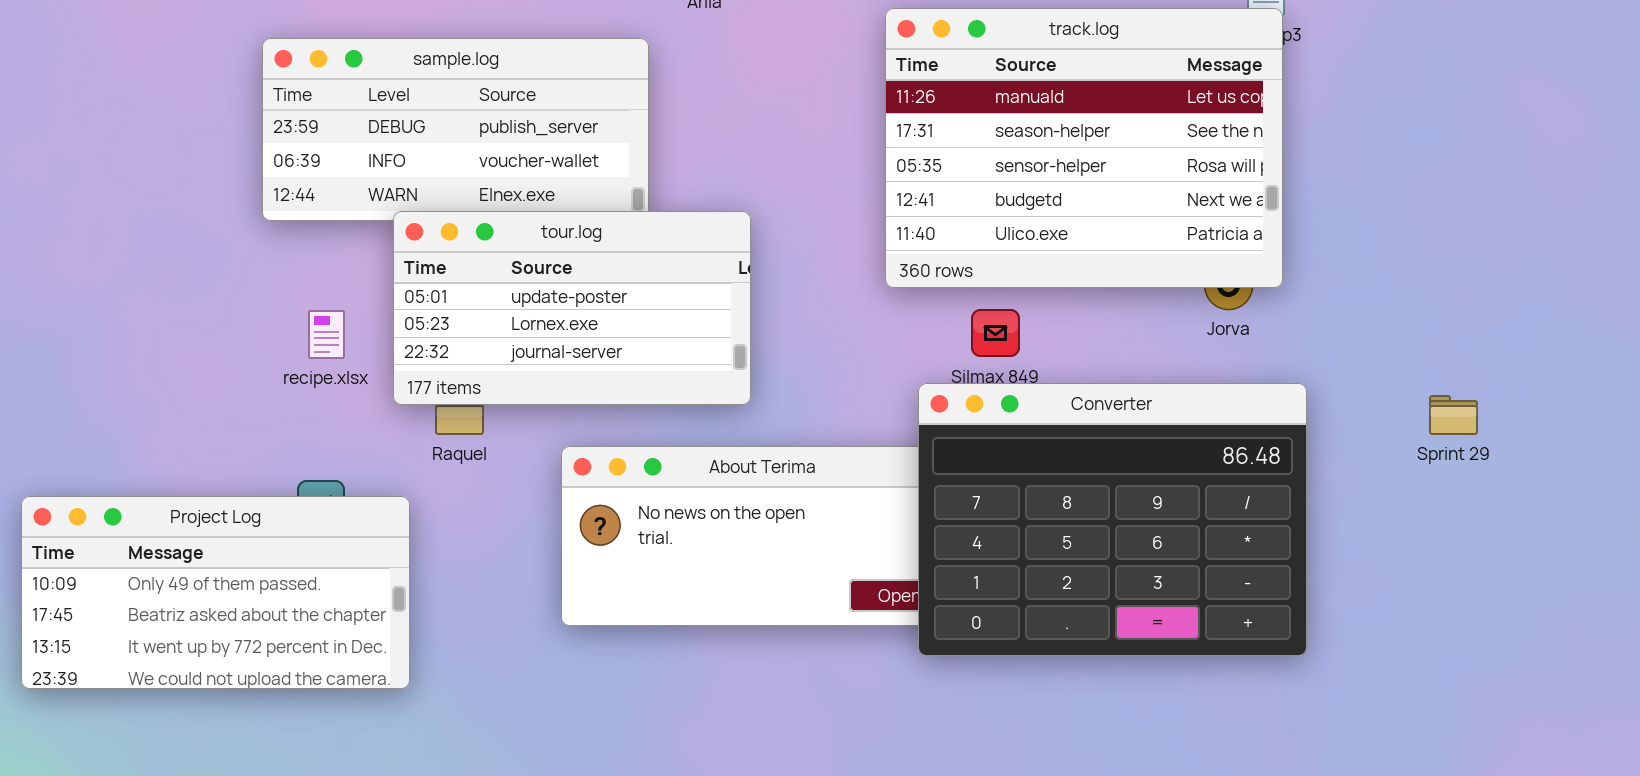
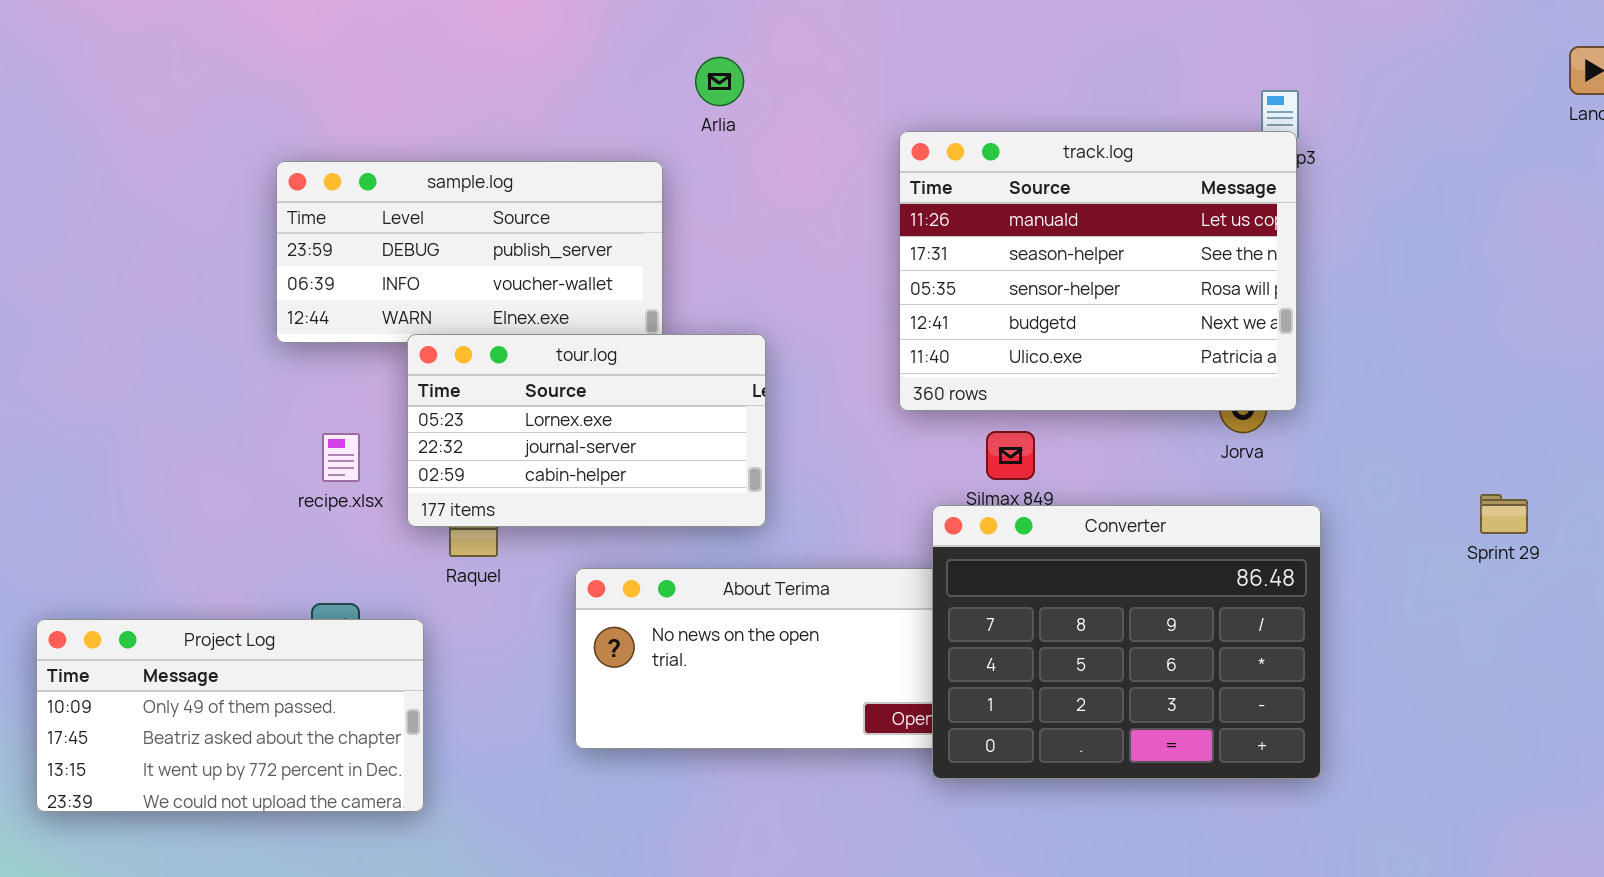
tour.log: [393,211,751,405] -> [407,334,766,527], scrolled down 1 row
Sprint 29: [1429,395,1478,435] -> [1480,494,1528,534], moved

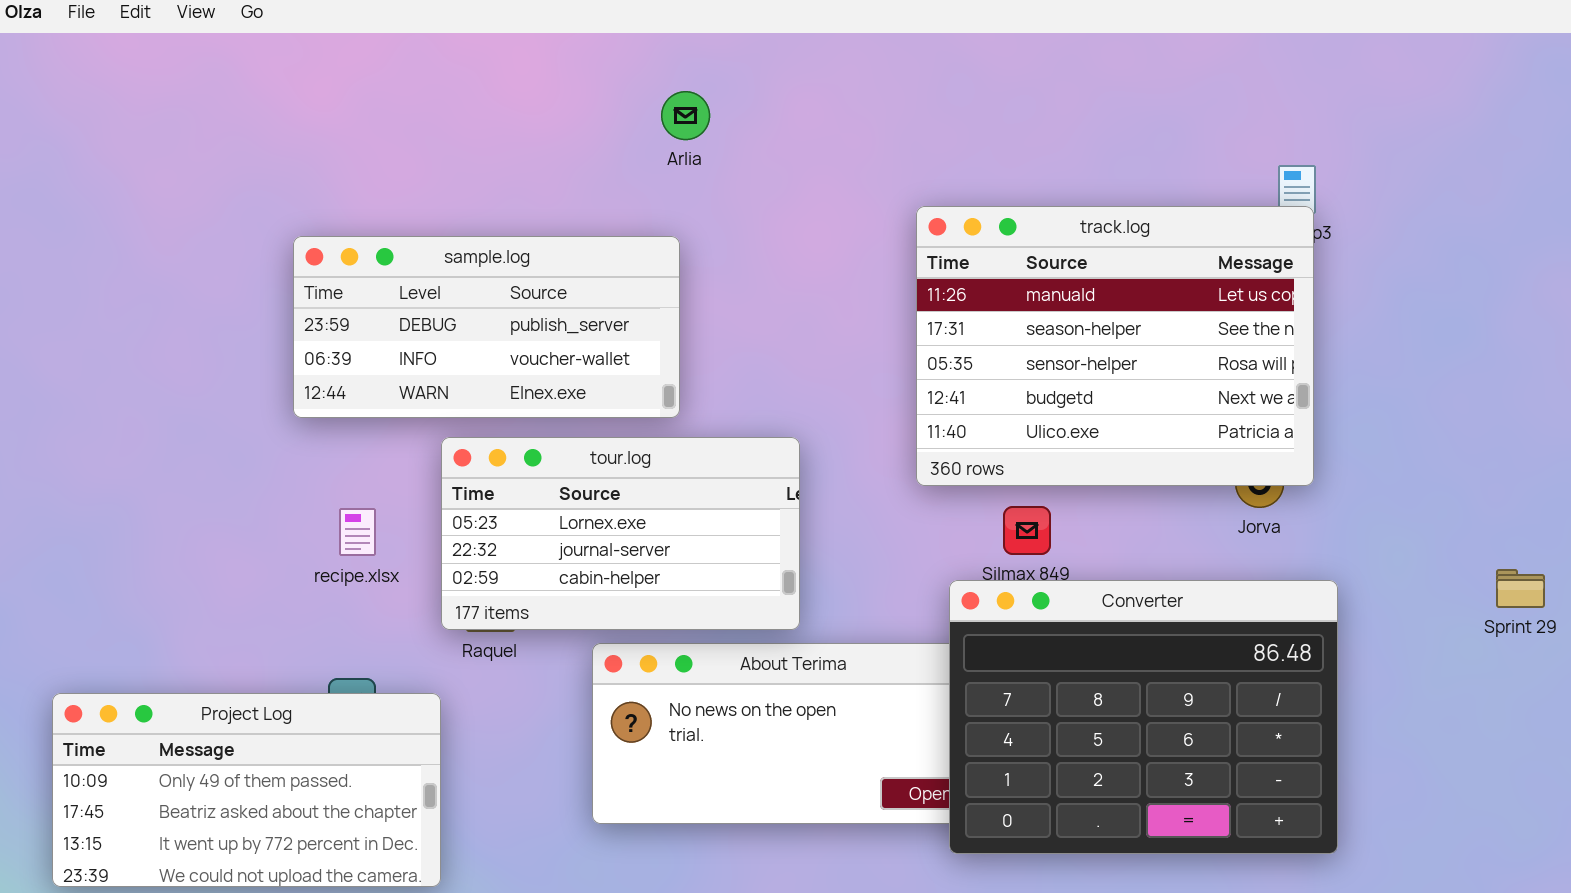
Arlia: [695,57,744,106] -> [661,91,710,140], moved
tour.log: [407,334,766,527] -> [441,437,800,630], moved

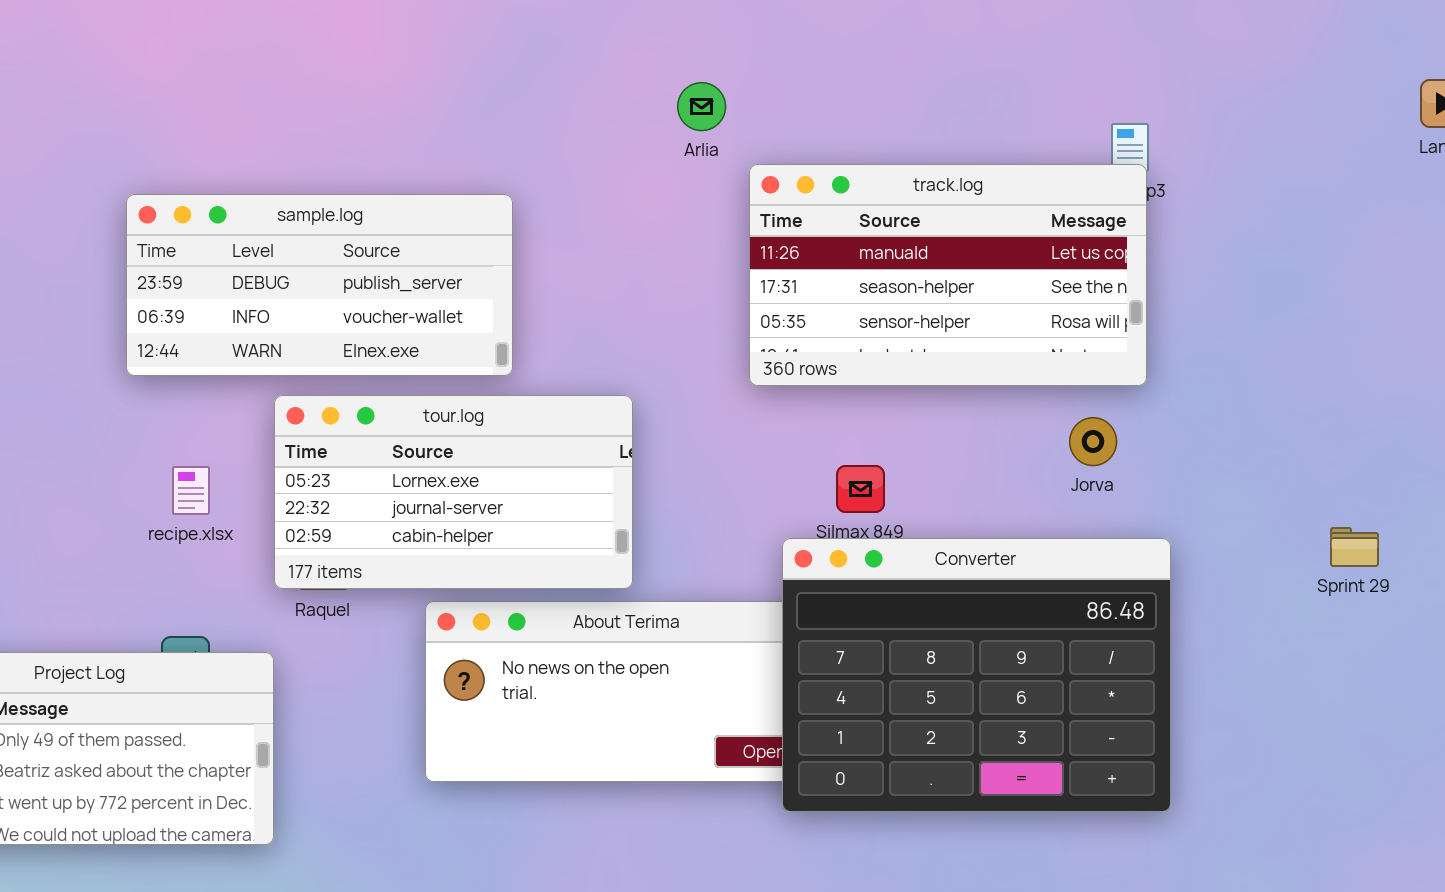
Arlia: [661,91,710,140] -> [677,82,726,131], moved
track.log: [916,206,1314,486] -> [749,164,1147,386], resized

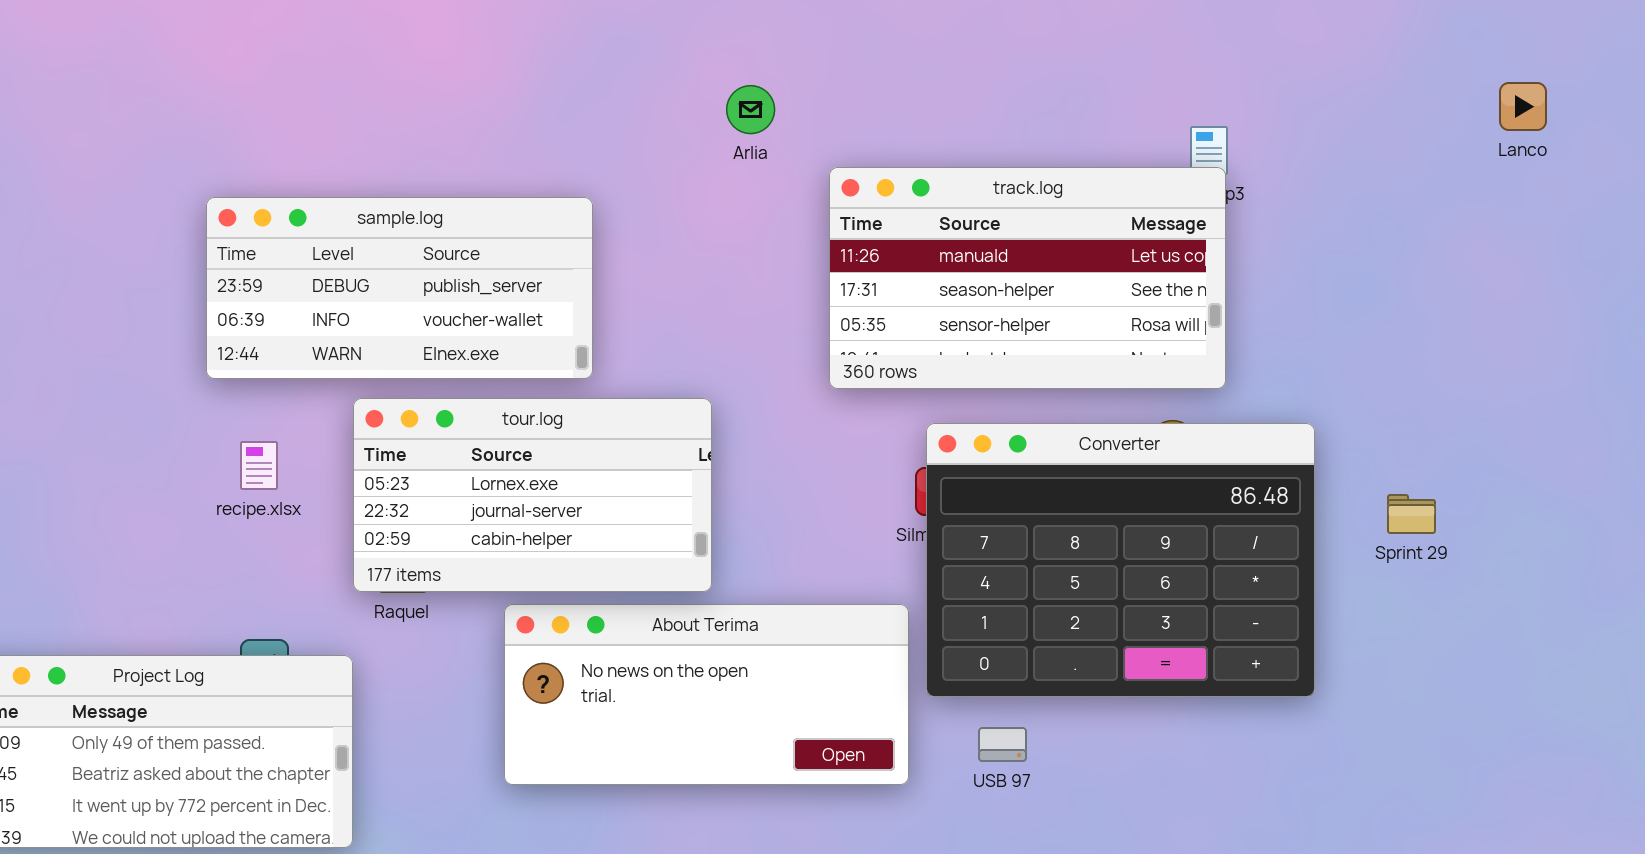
Arlia: [677,82,726,131] -> [726,85,775,134], moved
recipe.xlsx: [172,466,210,515] -> [240,441,278,490], moved
Sprint 29: [1330,527,1379,567] -> [1387,494,1436,534], moved
Converter: [782,538,1171,812] -> [926,423,1315,697], moved

